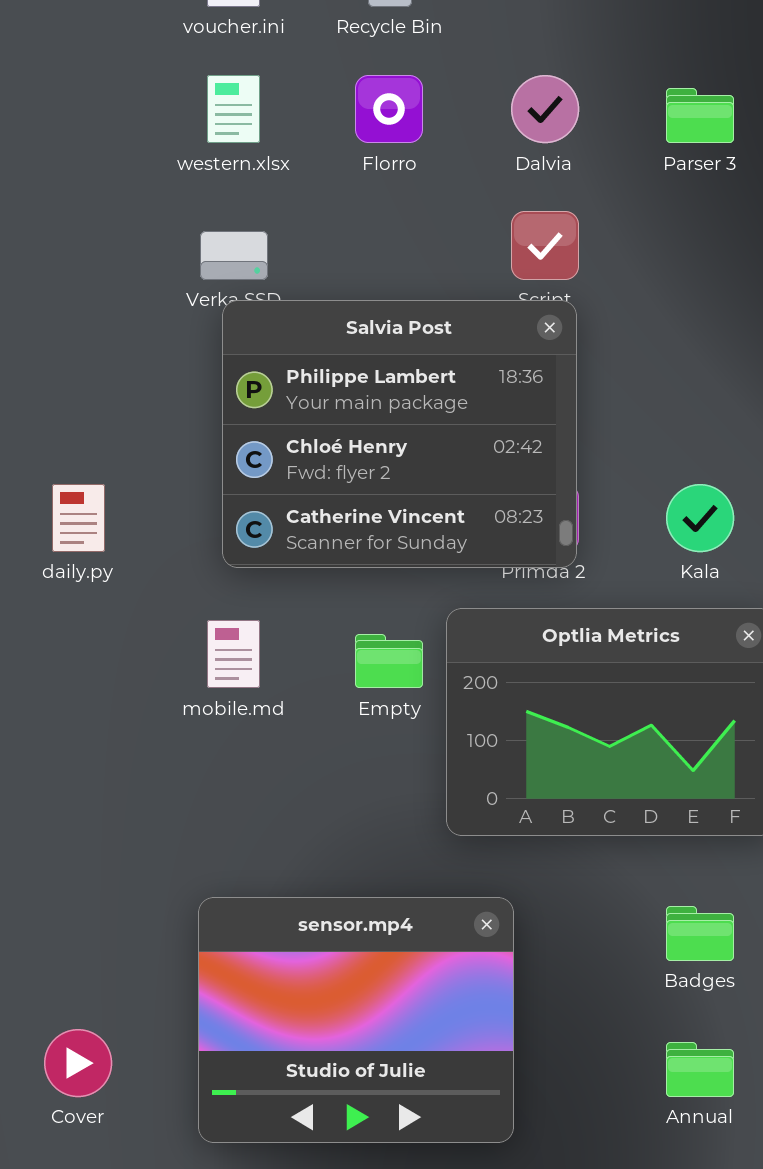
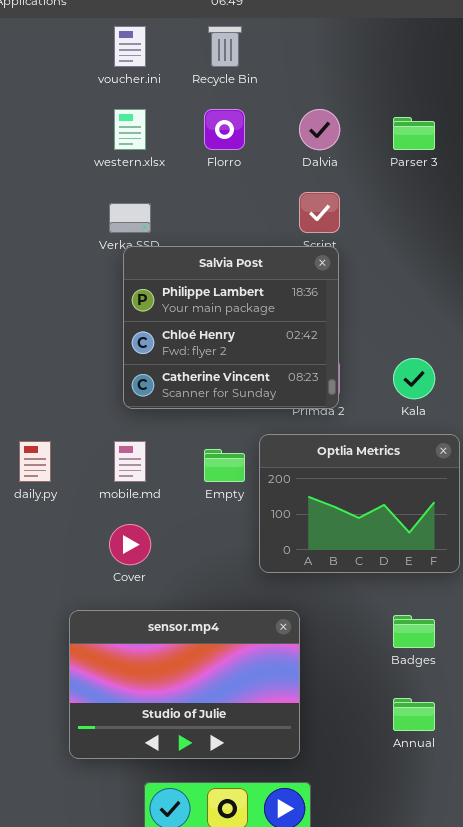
daily.py: [52,484,105,552] -> [19,441,51,482], moved
sensor.mp4: [198,897,514,1143] -> [69,610,300,759], resized
Cover: [44,1029,112,1097] -> [109,524,151,565], moved

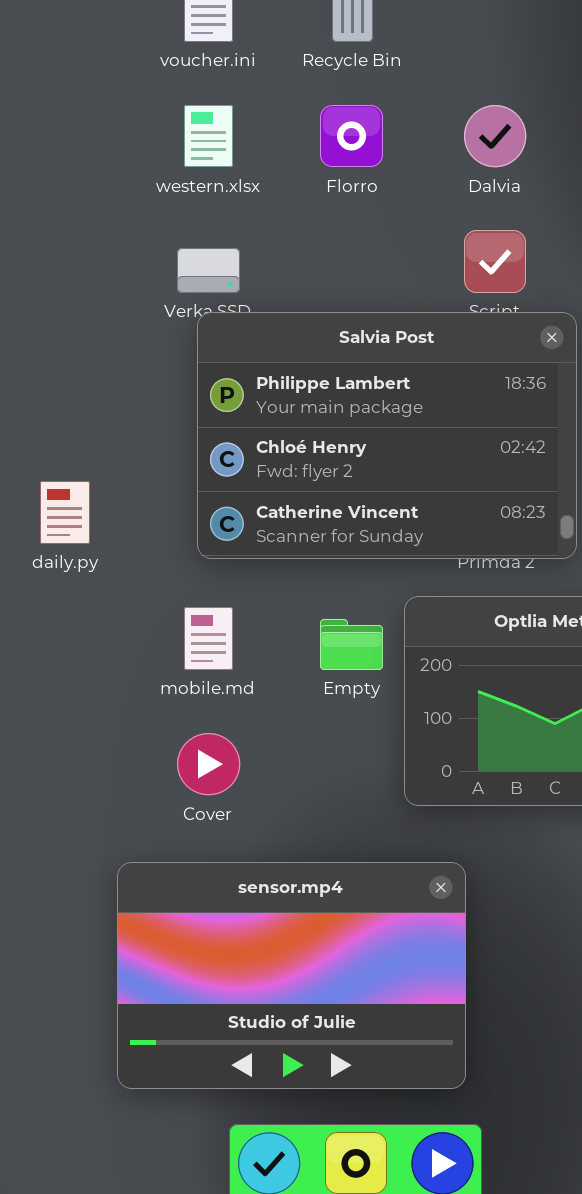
Salvia Post: [123,246,339,409] -> [197,312,577,559], resized
daily.py: [19,441,51,482] -> [40,481,90,544], moved

